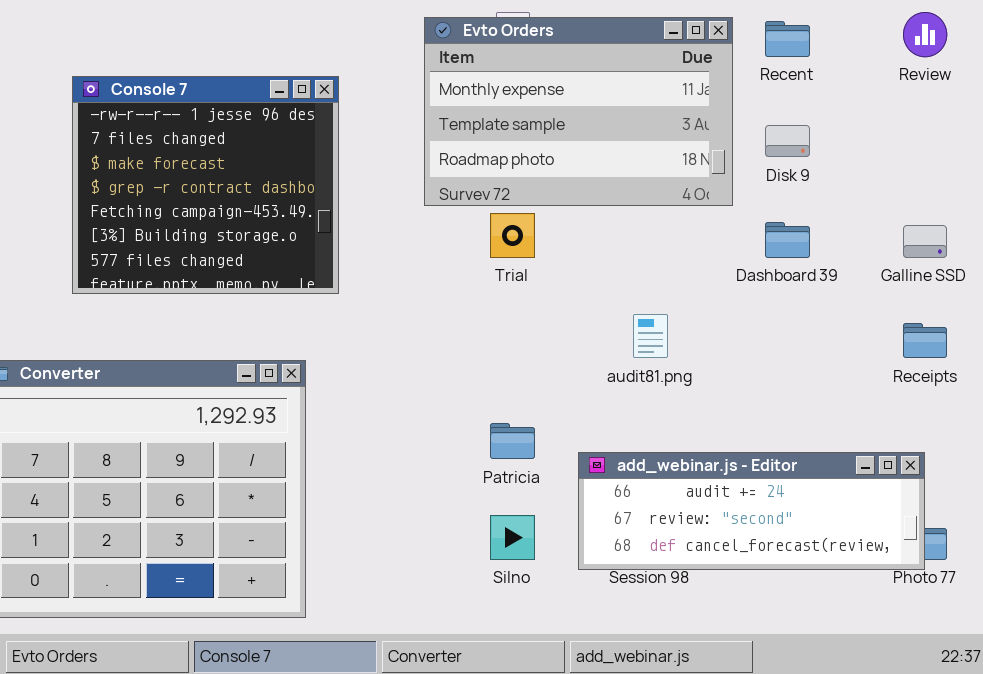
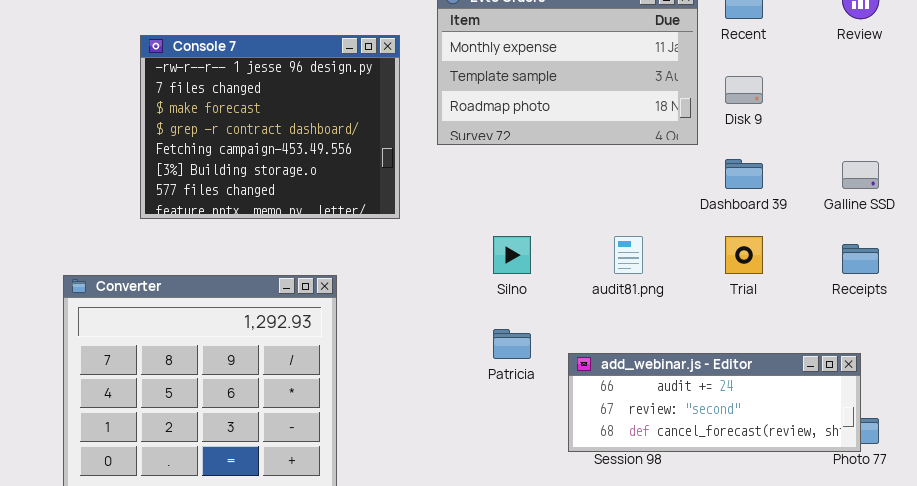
Console 7: [72,76,339,294] -> [140,35,400,219], resized
Trial: [490,213,535,258] -> [725,236,763,274], moved
Silno: [490,515,535,560] -> [493,236,531,274], moved

